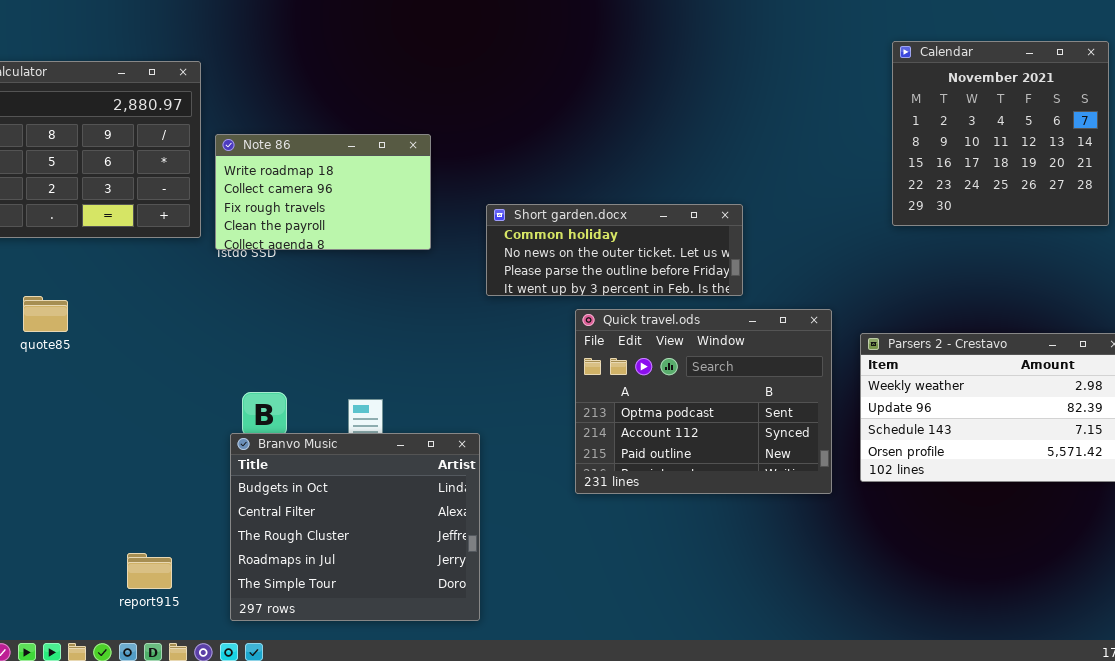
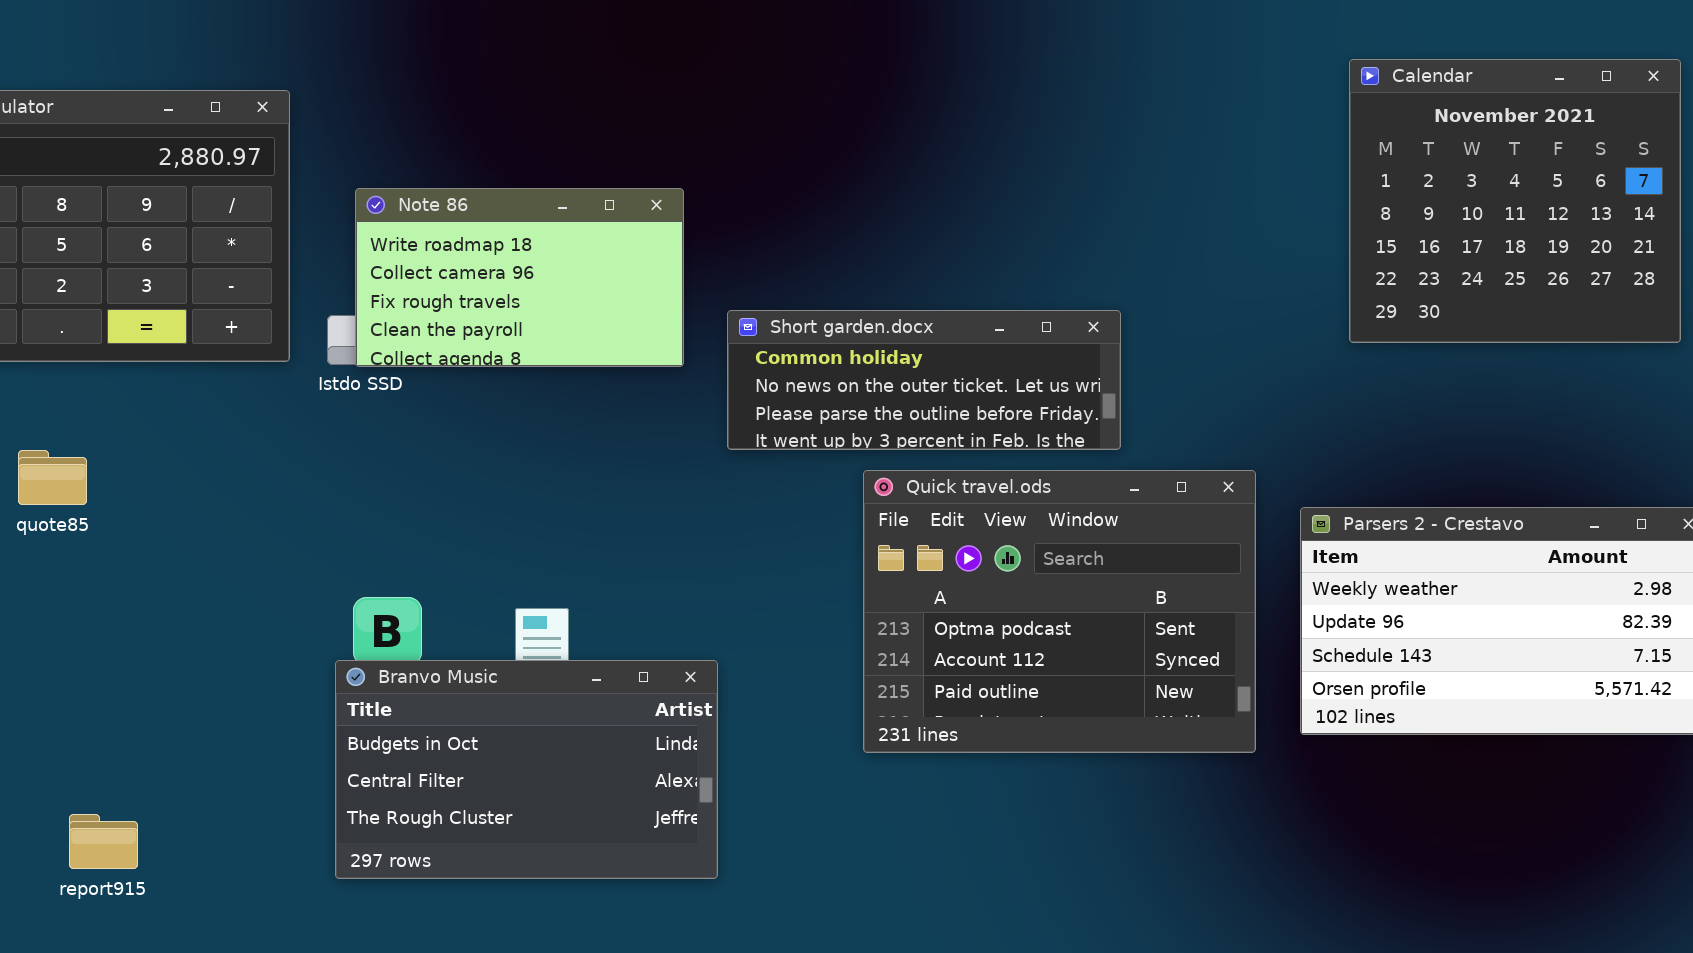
Note 86: [215,134,431,250] -> [355,188,684,367], moved
Branvo Music: [230,433,480,621] -> [335,660,718,879], resized
report915: [127,553,172,589] -> [69,814,138,869], moved

